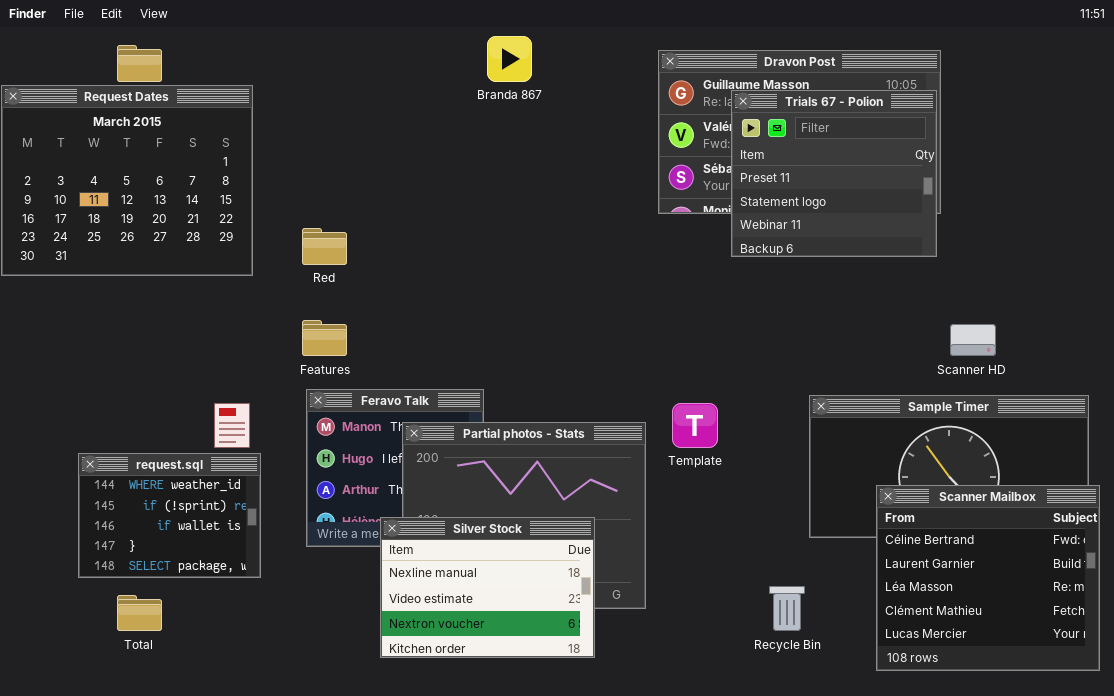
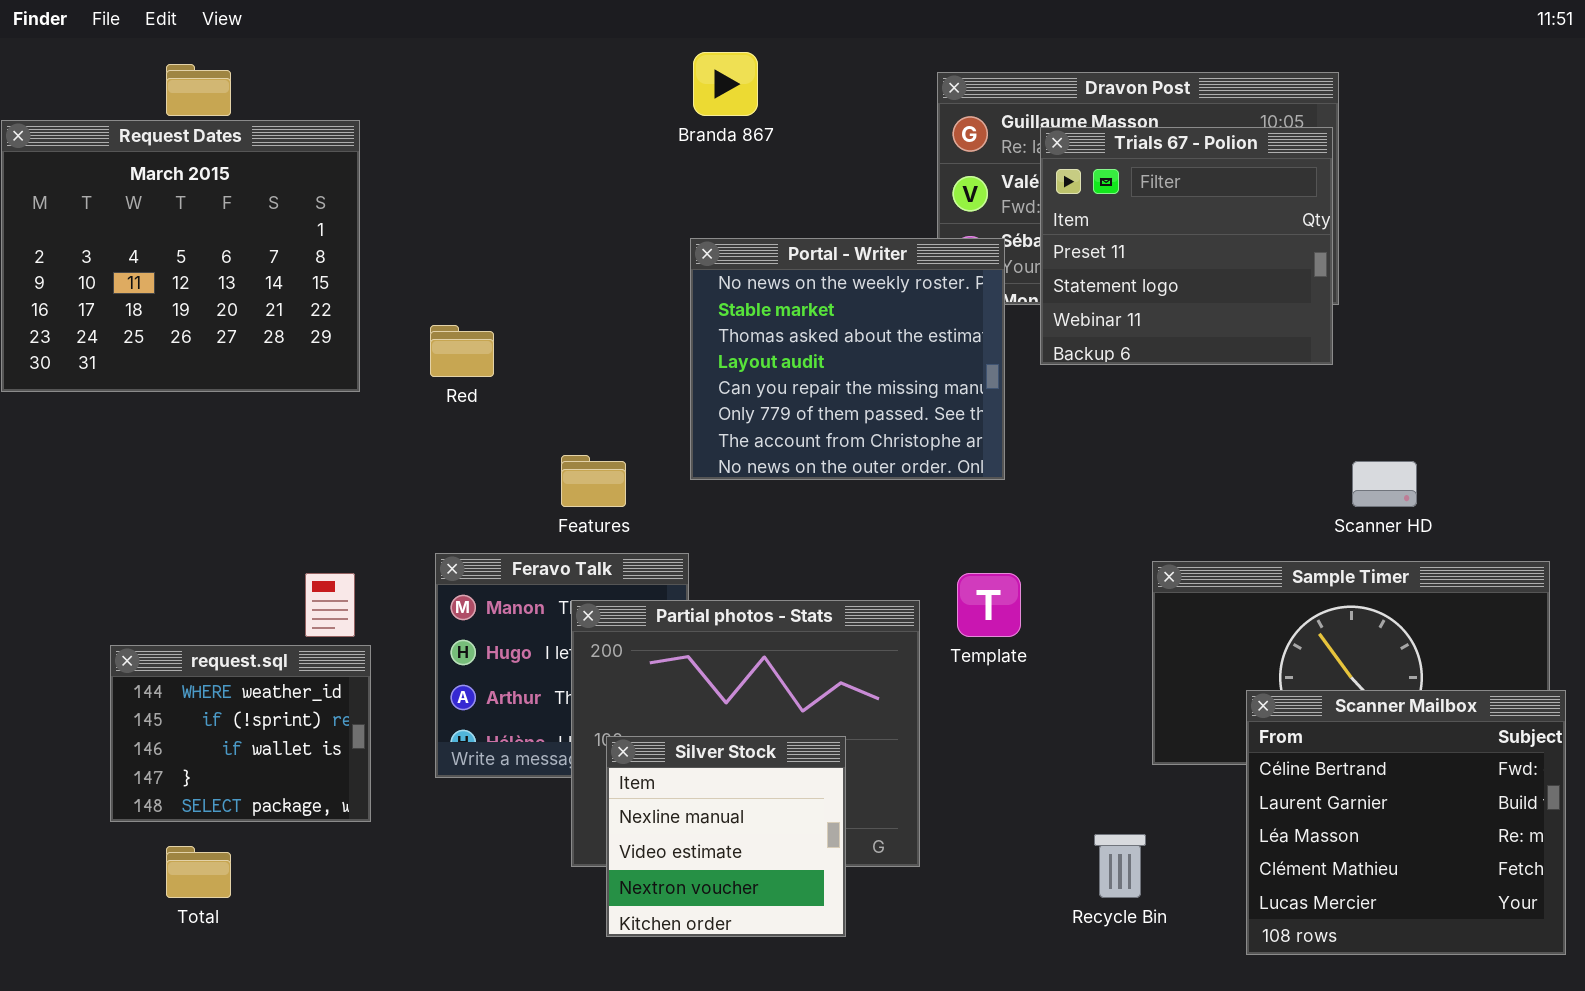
Portal - Writer: none -> [690,238,1005,480], opened
Features: [302,320,347,356] -> [561,455,626,507], moved
Silver Stock: [380,517,595,658] -> [606,736,846,937], resized

